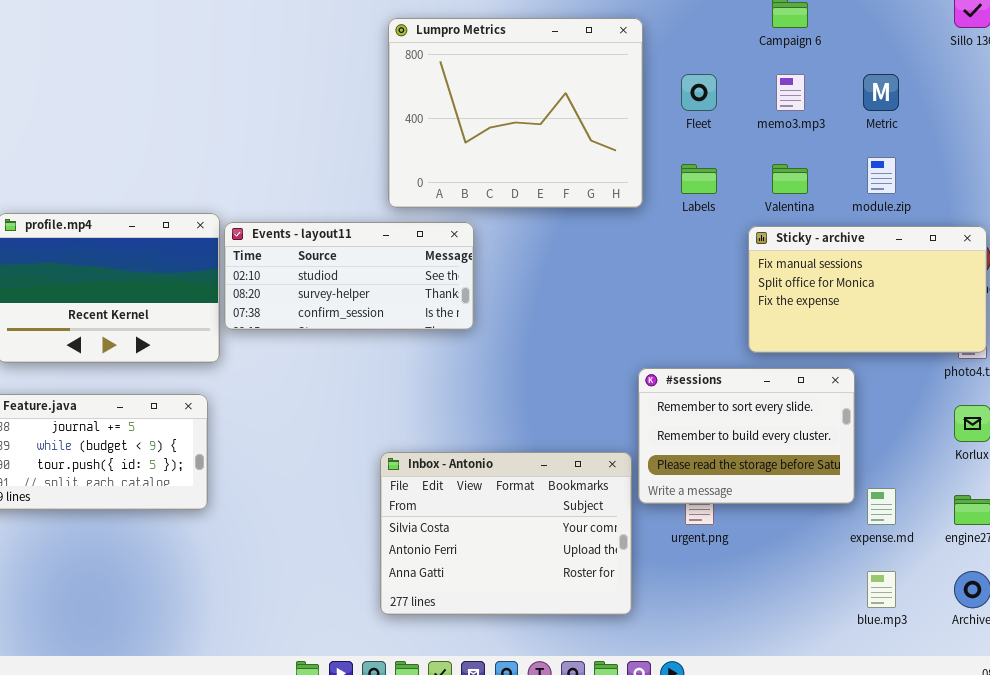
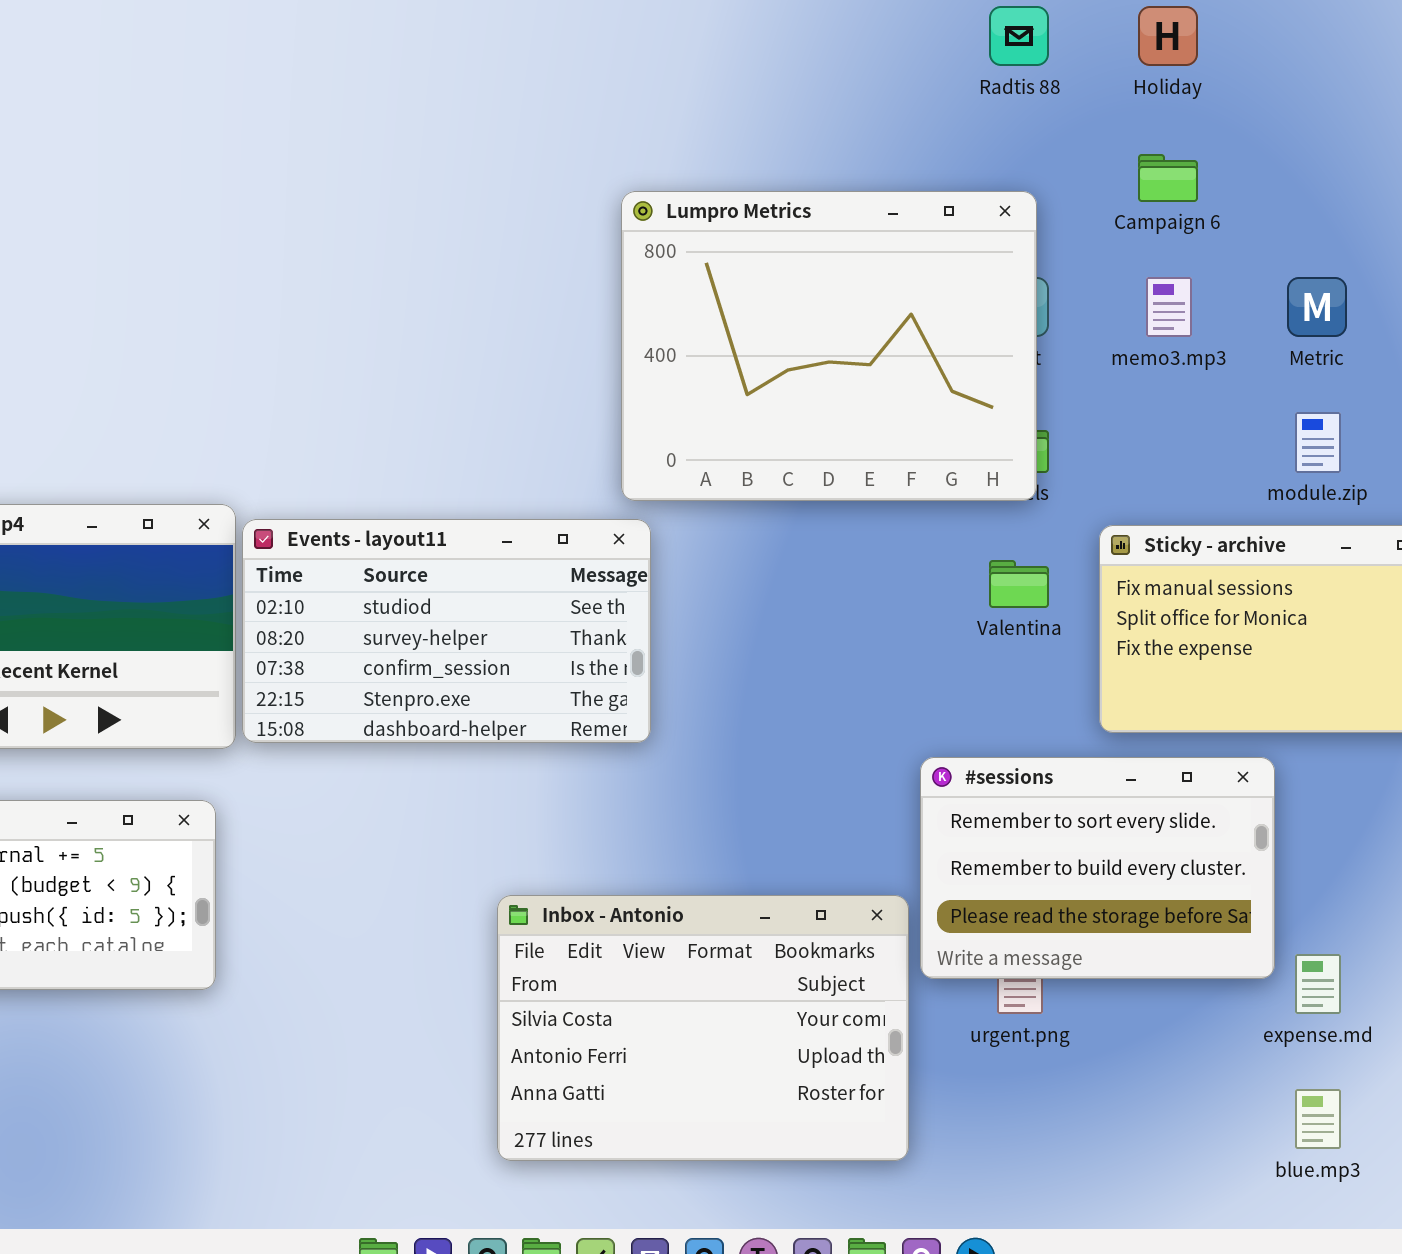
Lumpro Metrics: [388,18,643,208] -> [621,191,1037,501], moved
Valentina: [772,164,808,194] -> [989,560,1049,608], moved
Events - layout11: [224,222,474,330] -> [242,519,651,743], resized

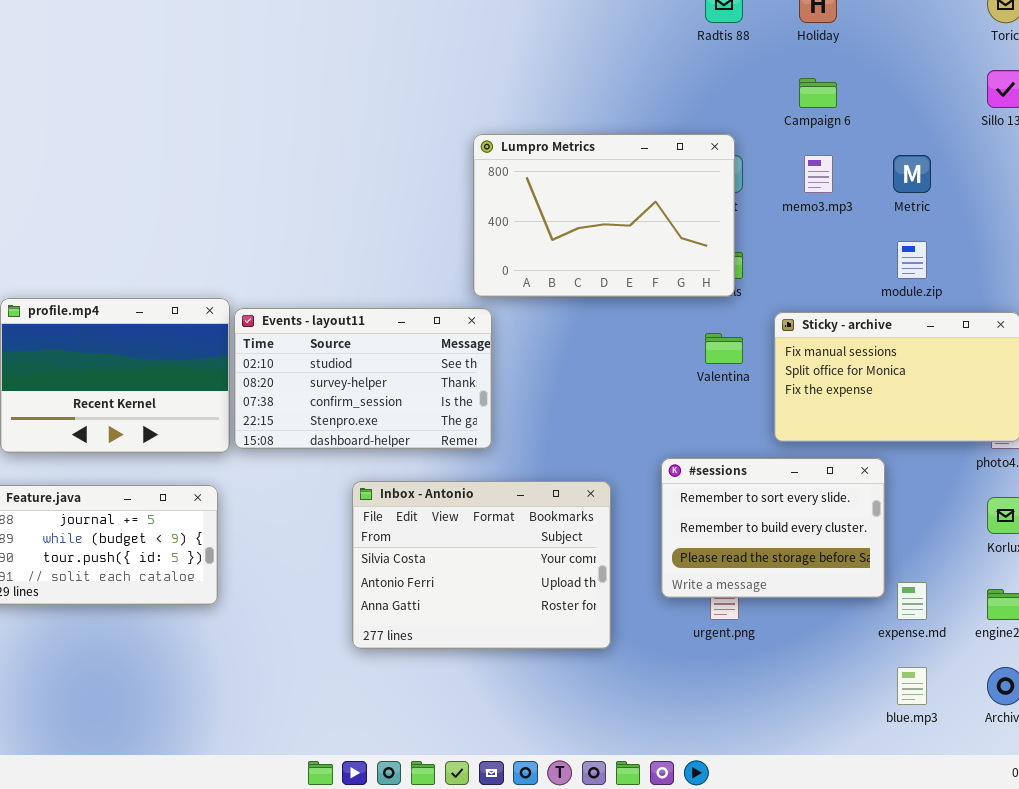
Lumpro Metrics: [621,191,1037,501] -> [473,134,735,297], resized
Inbox - Antonio: [497,895,909,1161] -> [352,481,611,649], moved

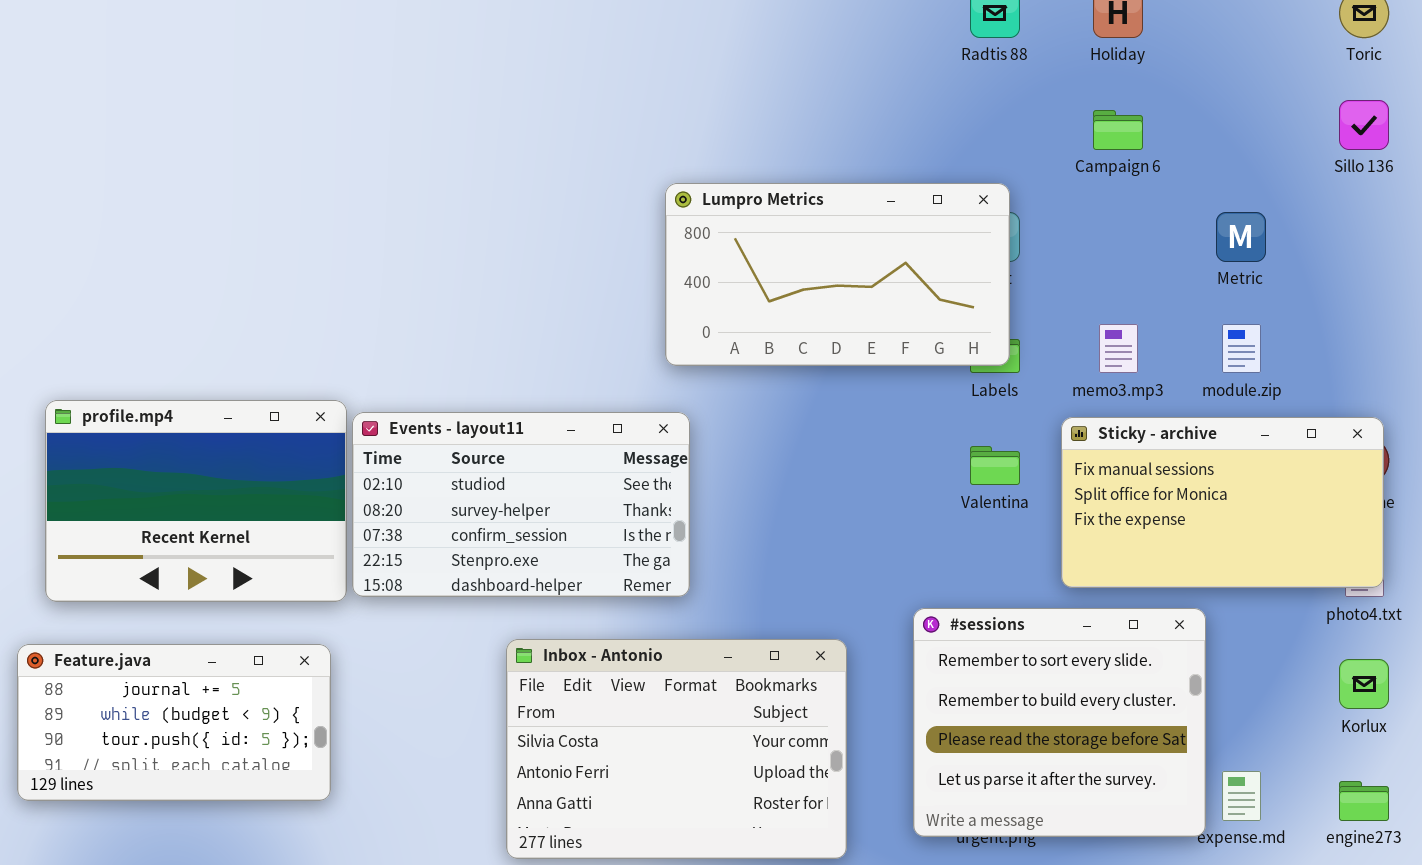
Lumpro Metrics: [473,134,735,297] -> [665,183,1010,366], resized
memo3.mp3: [804,155,833,193] -> [1099,324,1138,373], moved
#sessions: [661,458,885,598] -> [913,608,1206,837], resized

